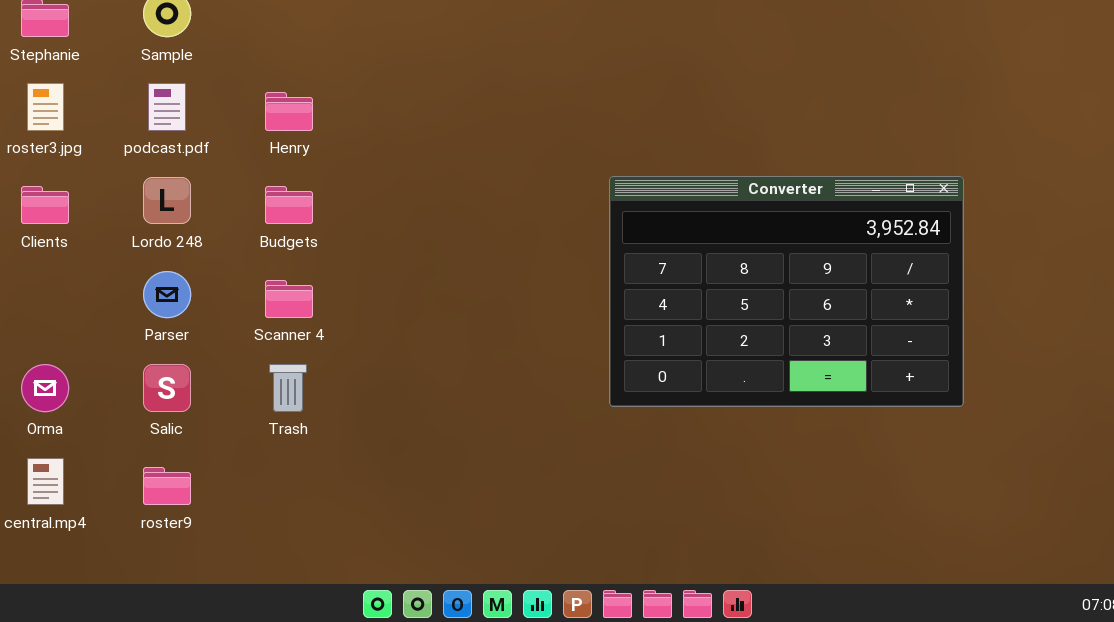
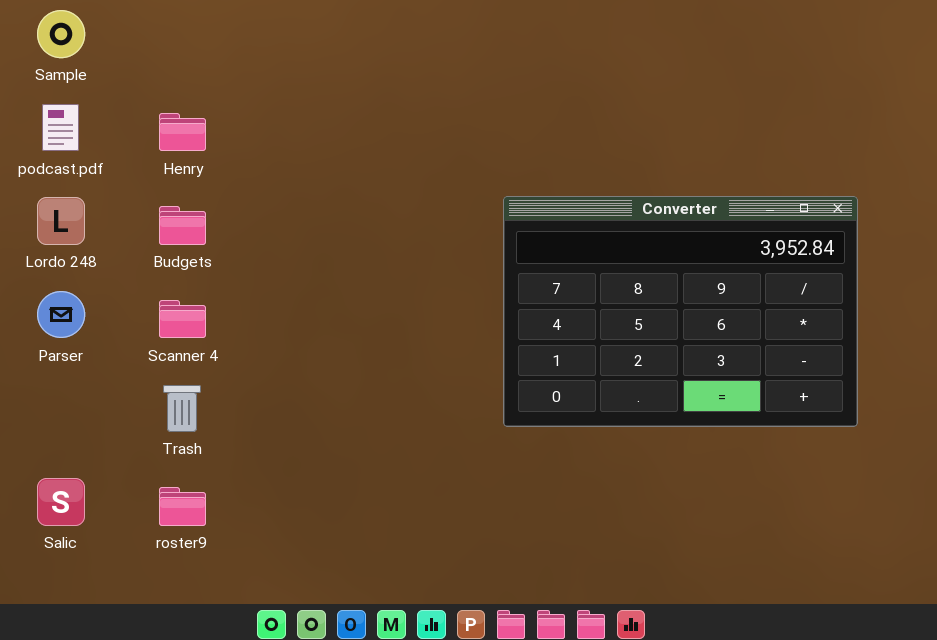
Salic: [143,364,191,412] -> [37,478,85,526], moved
roster9: [143,467,191,505] -> [159,487,206,526], moved

